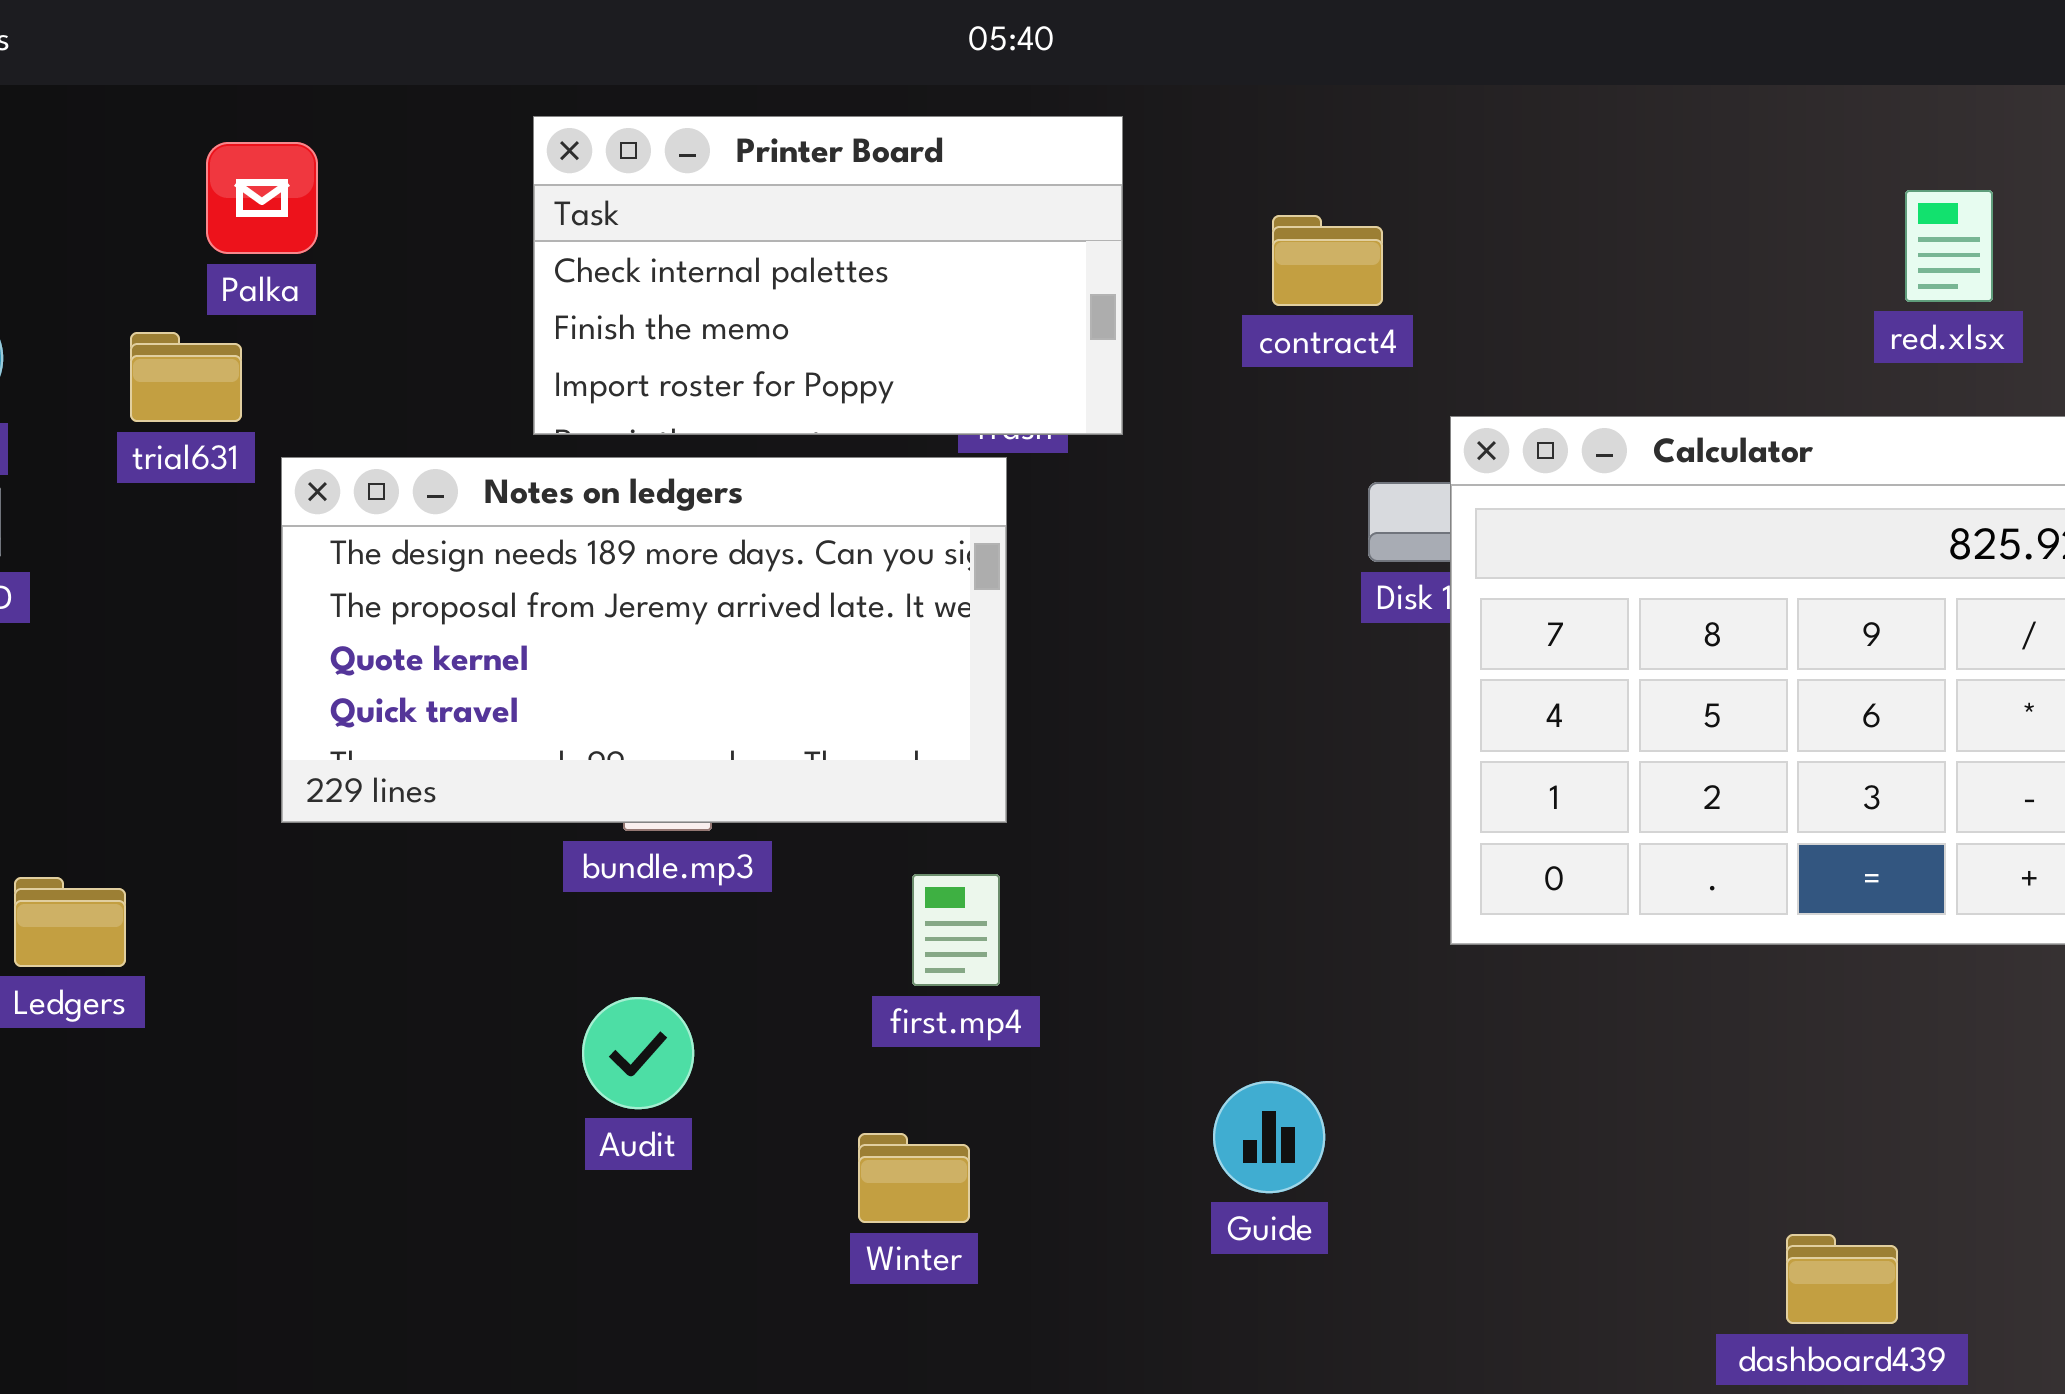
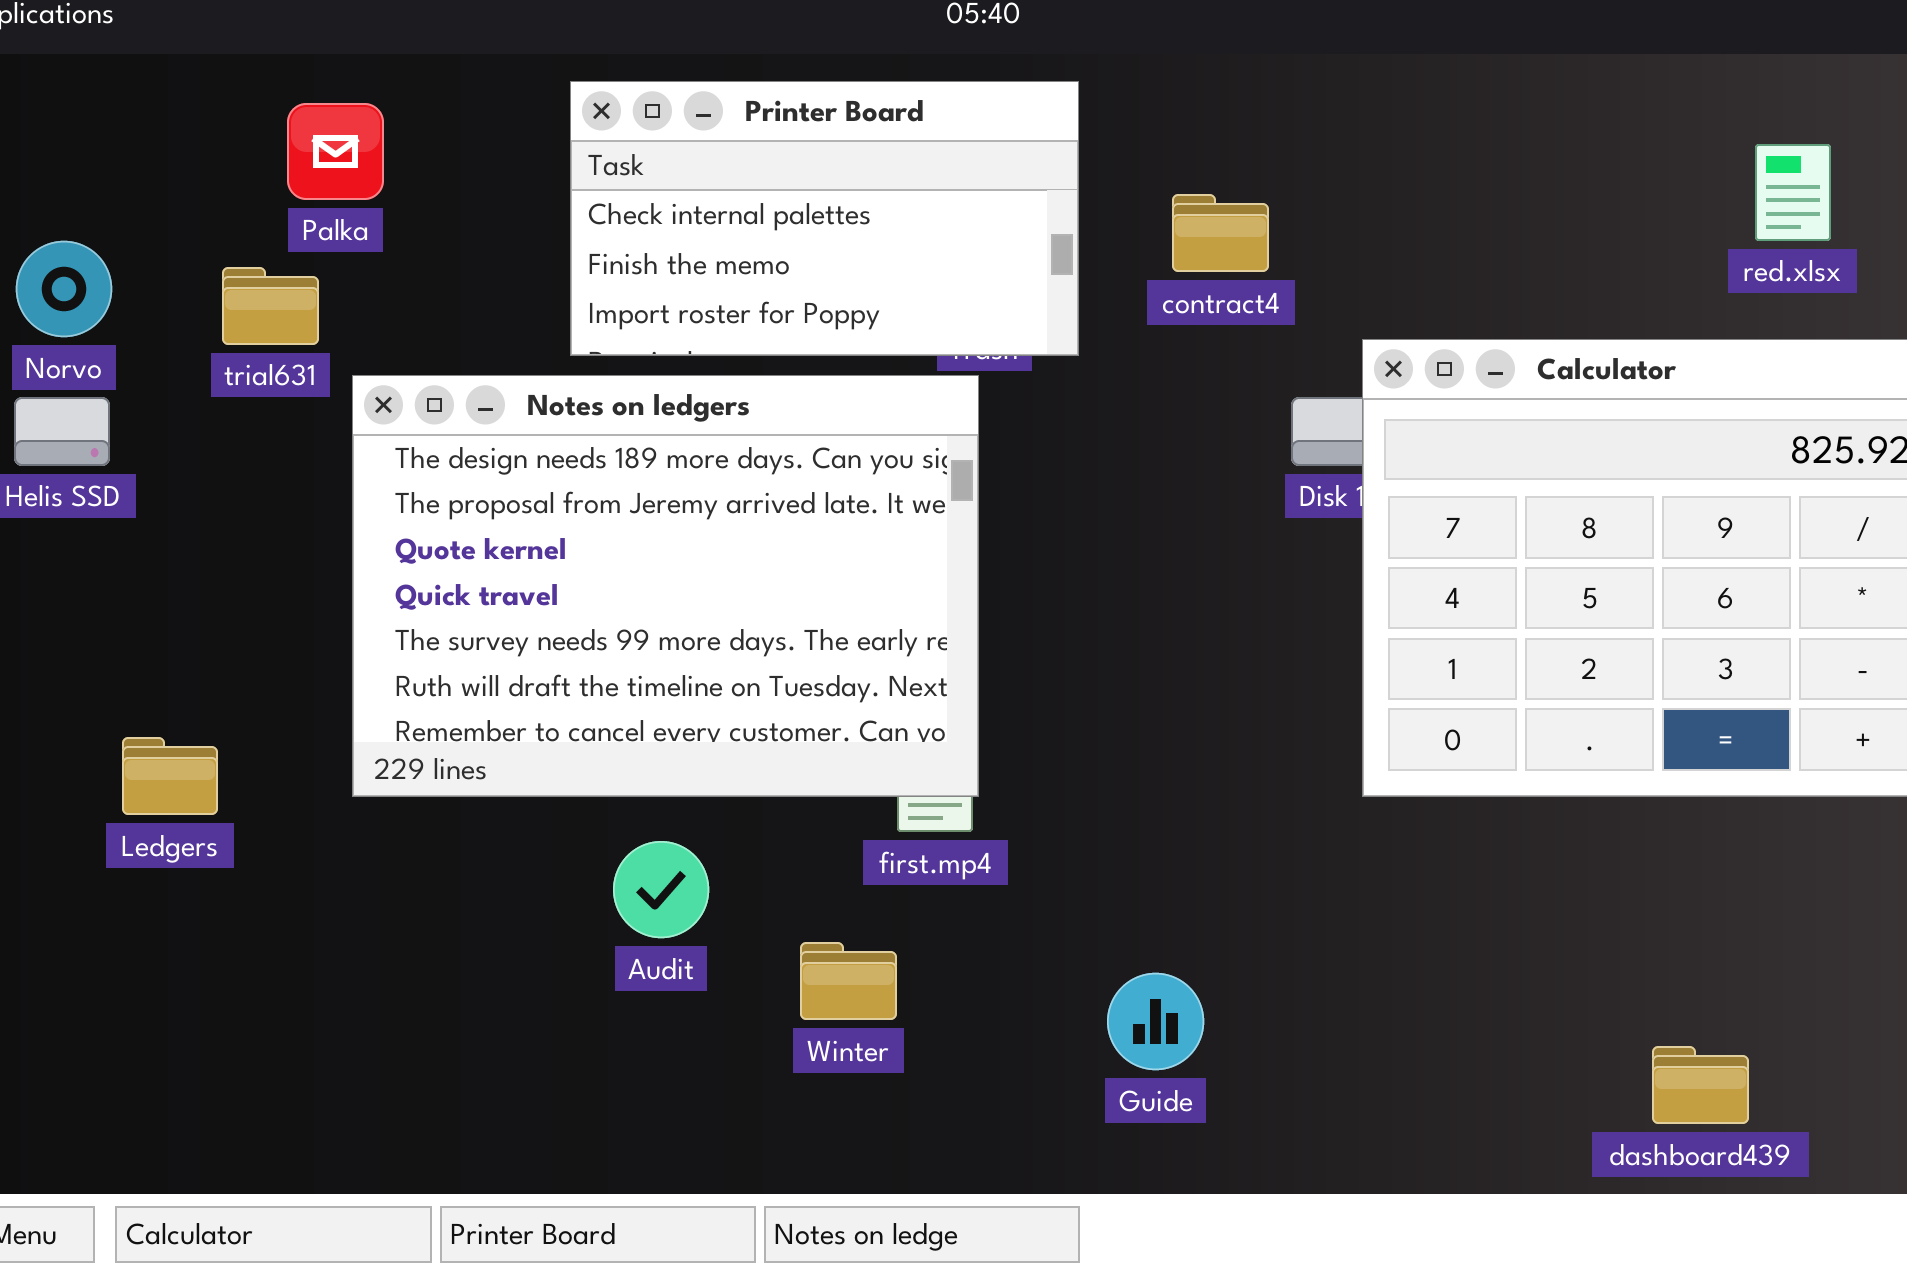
contract4: [1272,215,1383,306] -> [1172,194,1269,272], moved
Notes on ledgers: [281,457,1007,823] -> [352,375,979,797], resized
Guide: [1213,1081,1325,1193] -> [1107,973,1204,1070], moved
Winter: [858,1133,970,1223] -> [800,942,897,1020], moved

